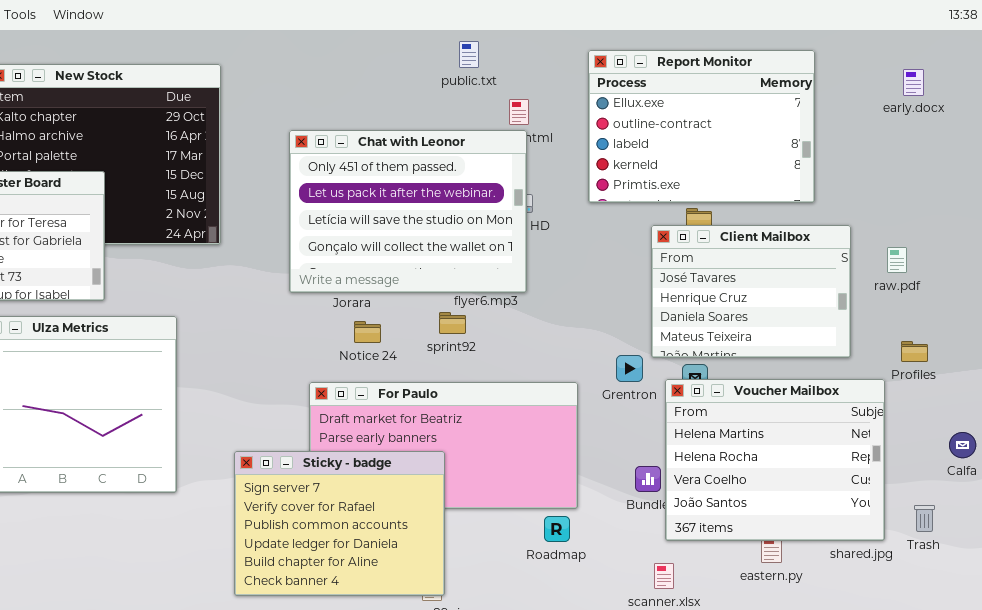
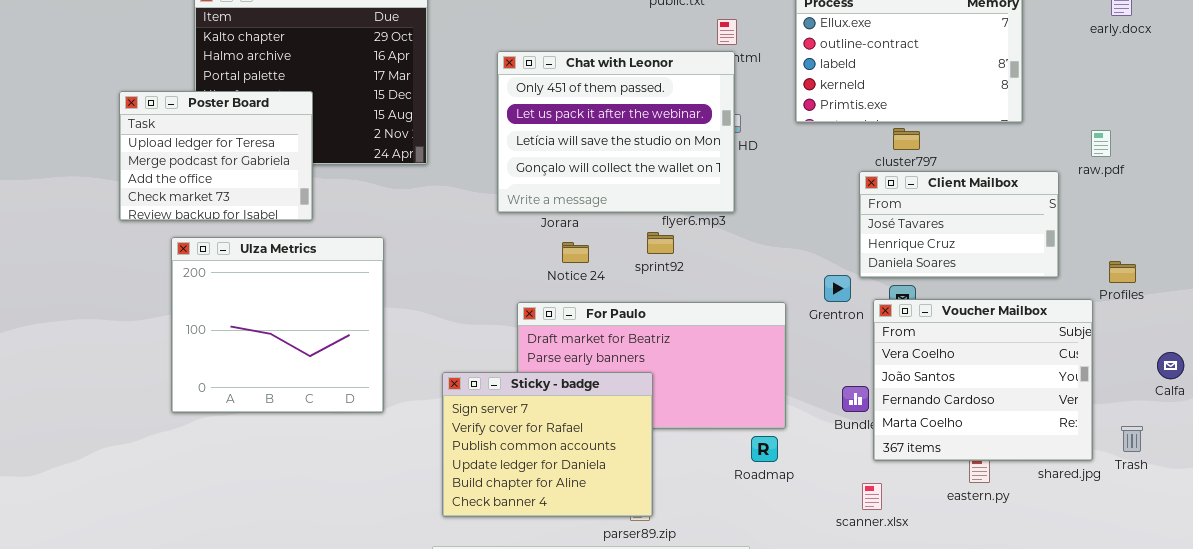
Client Mailbox: [651,225,851,358] -> [859,171,1059,278], resized
raw.pdf: [887,247,907,273] -> [1091,130,1111,157], moved
Voucher Mailbox: [665,379,885,541] -> [873,299,1093,461], scrolled down 2 rows

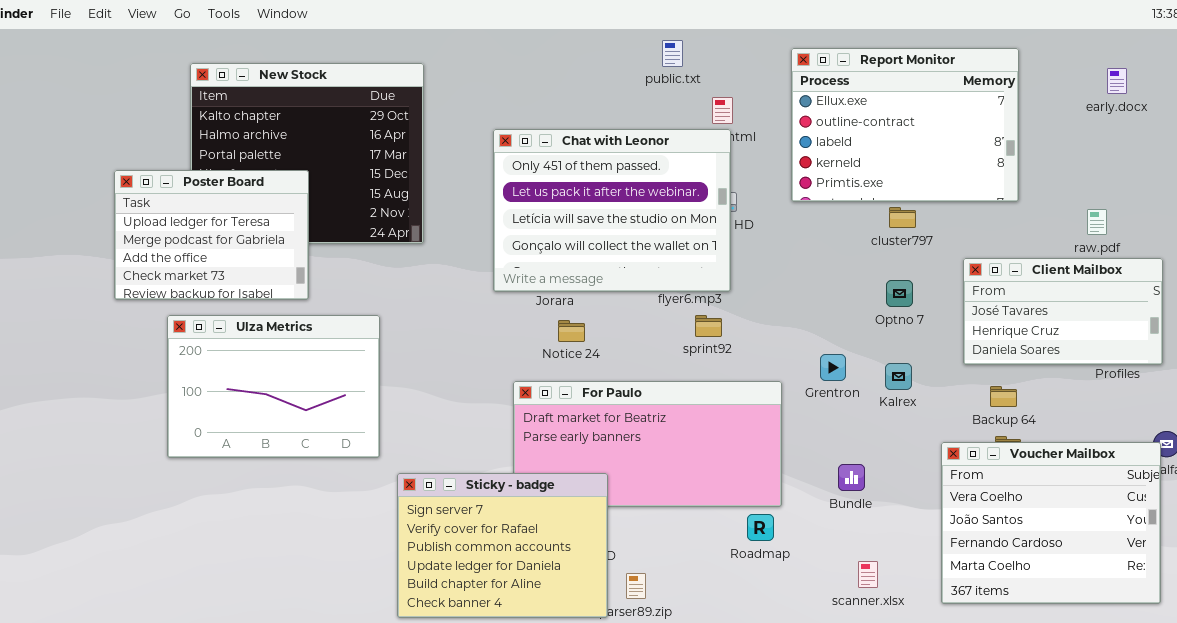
Client Mailbox: [859,171,1059,278] -> [963,258,1163,365], moved
sprint92: [647,232,674,254] -> [695,315,722,337], moved
Ulza Metrics: [171,237,384,413] -> [167,315,380,458], resized
Voucher Mailbox: [873,299,1093,461] -> [941,442,1161,604], moved
Sticky - badge: [442,372,653,517] -> [397,473,608,618], moved

